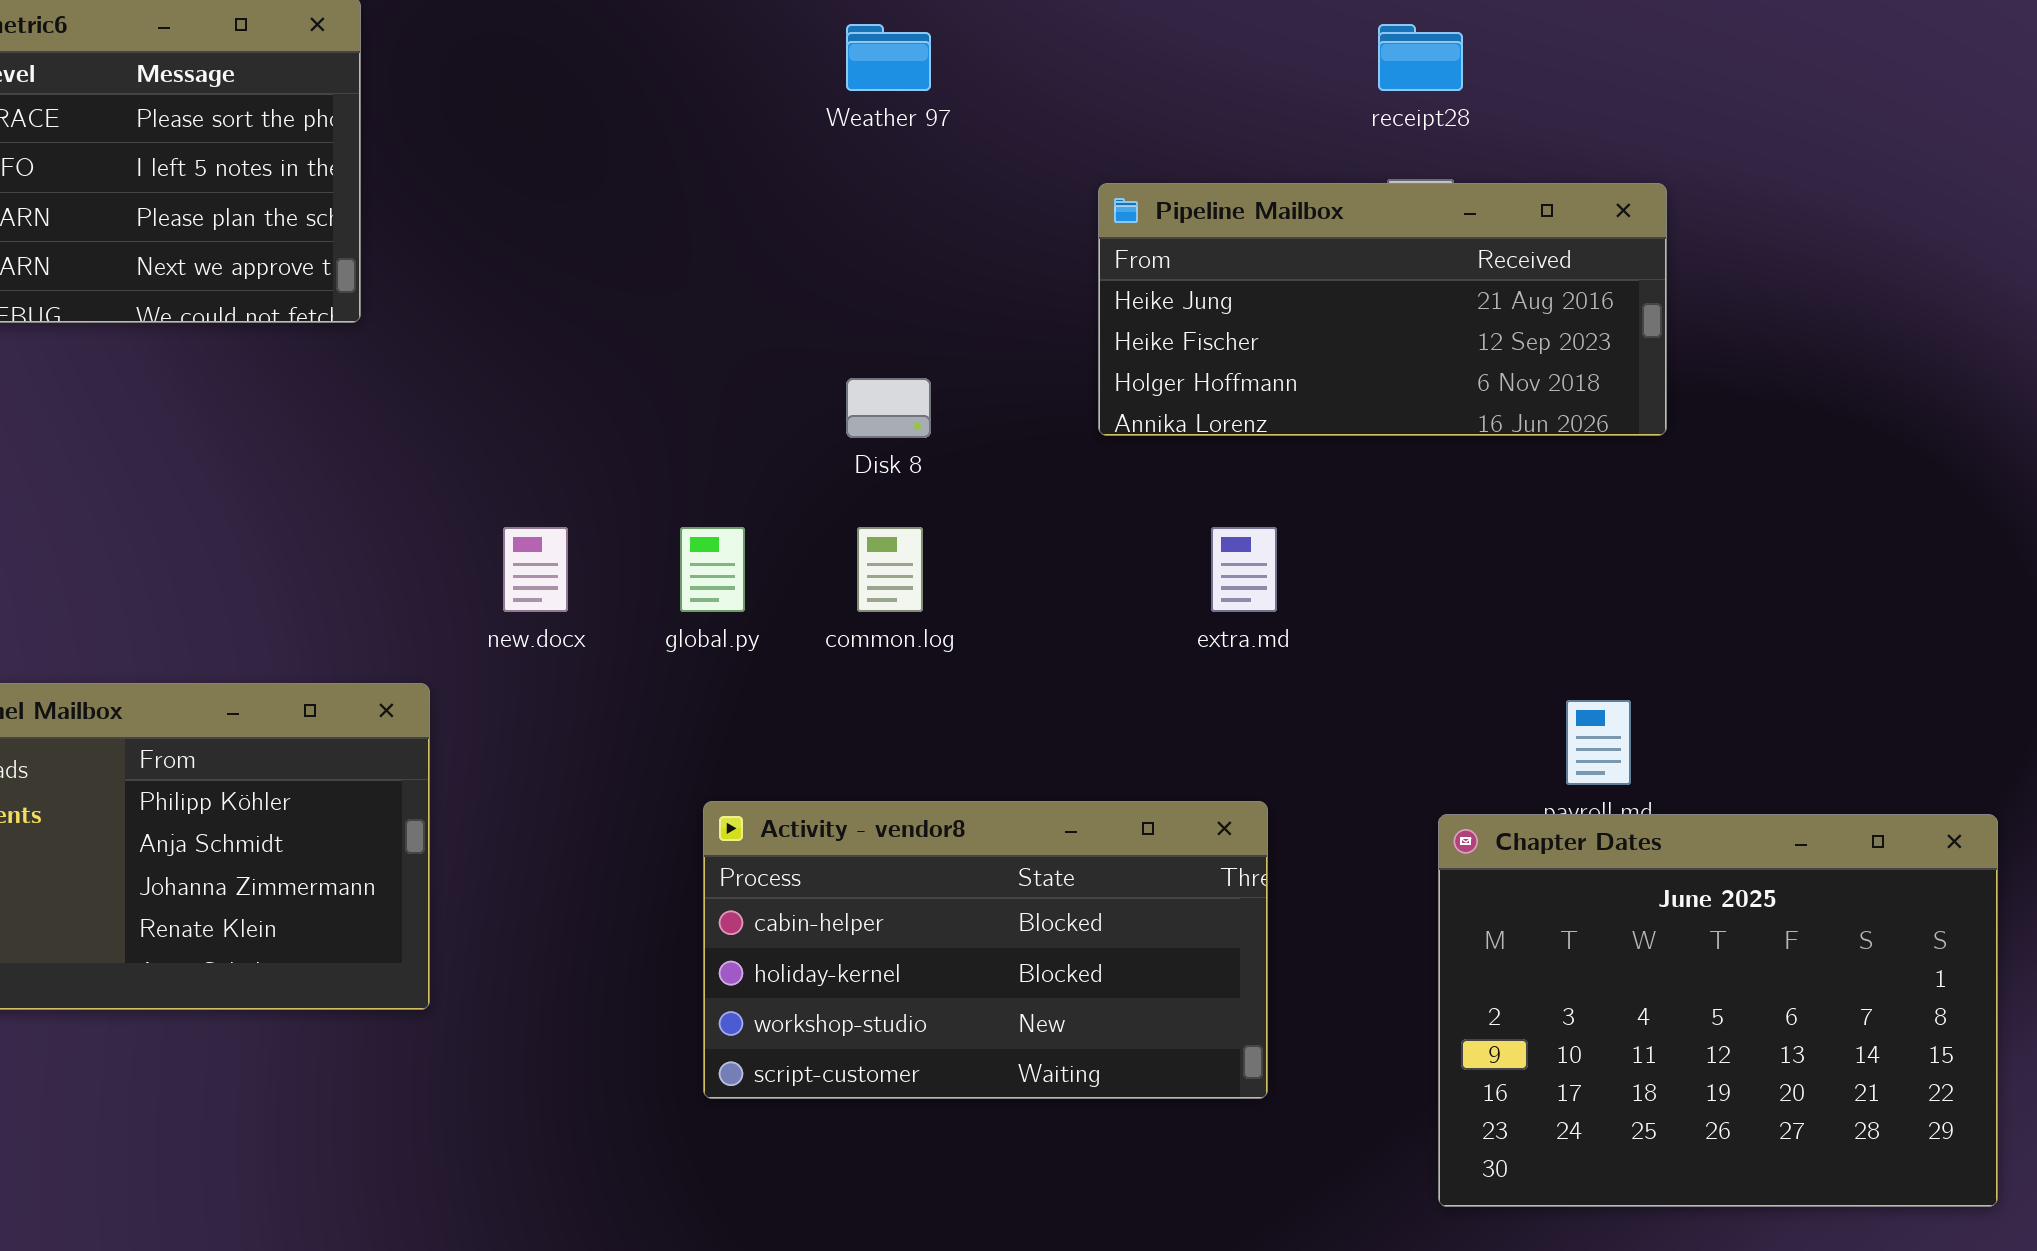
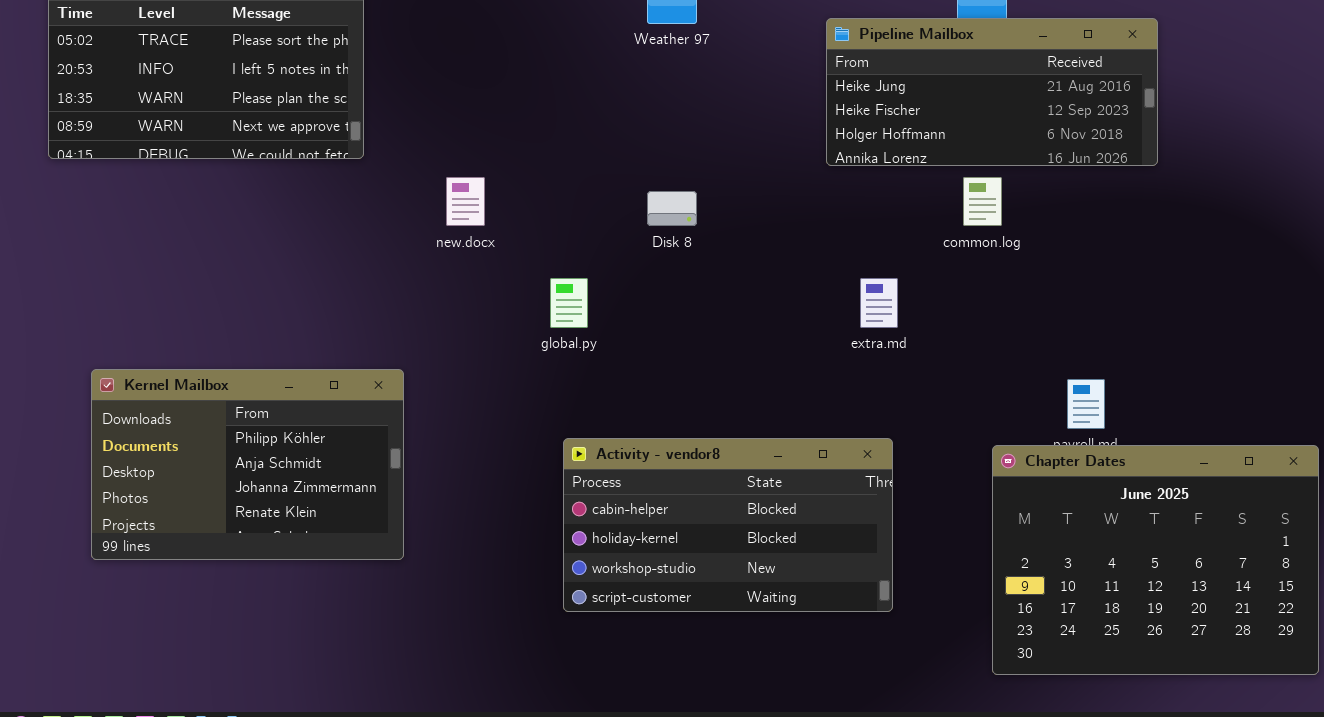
Pipeline Mailbox: [1098,183,1667,436] -> [826,18,1158,166], moved
new.docx: [503,527,568,612] -> [446,177,485,226], moved
common.log: [857,527,923,612] -> [963,177,1002,226], moved

